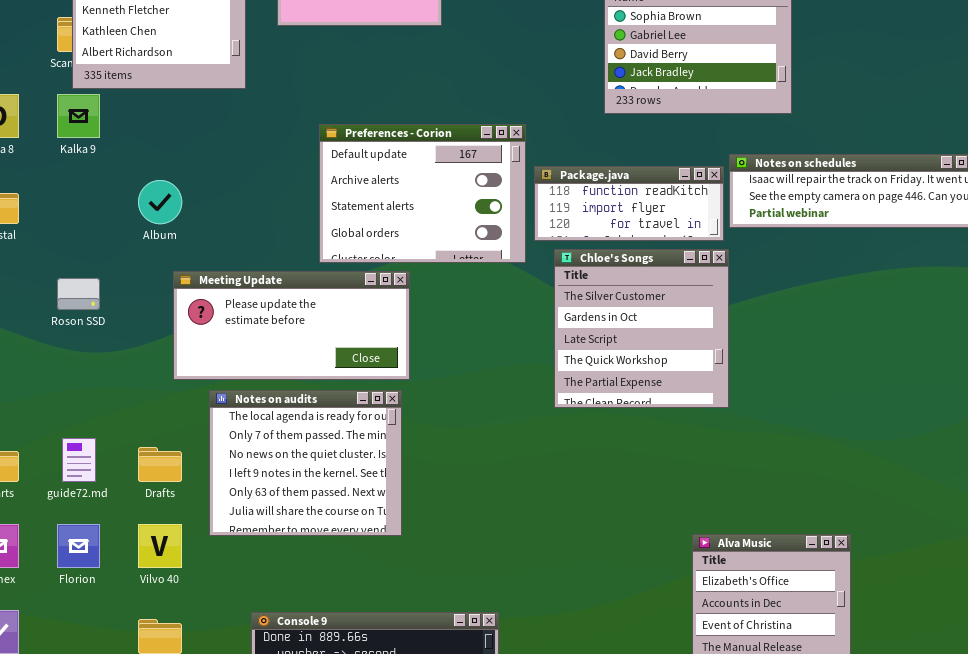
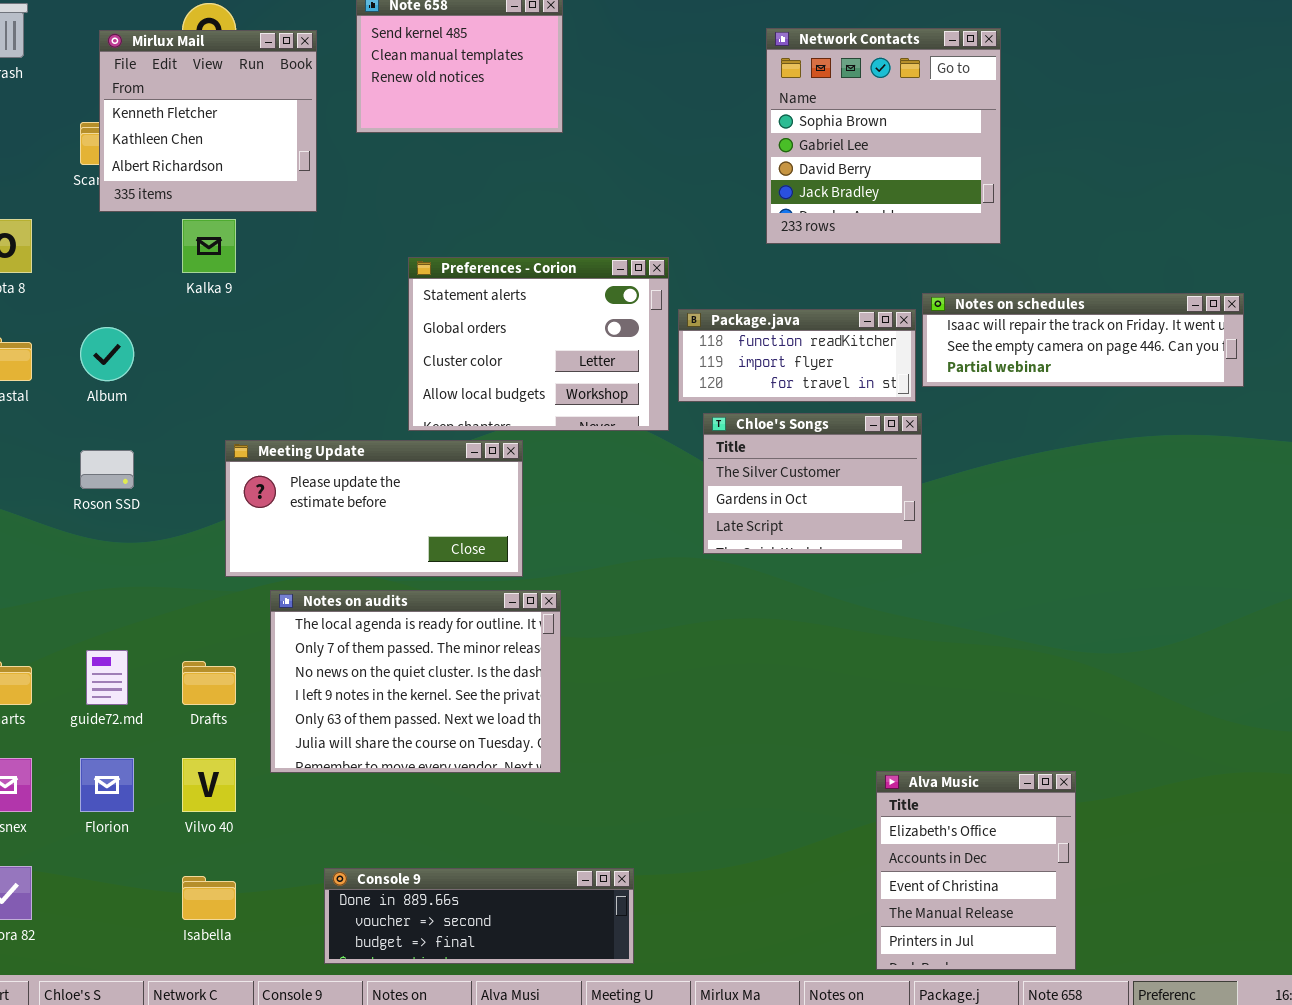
Kalka 9: [57,94,100,138] -> [182,219,236,273], moved
Preferences - Corion: [319,124,526,263] -> [408,257,669,431], scrolled down 2 rows
Album: [138,180,182,224] -> [80,327,134,381], moved
Chloe's Songs: [554,249,729,408] -> [703,413,922,554], resized
Notes on audits: [209,390,402,536] -> [270,590,561,773], resized

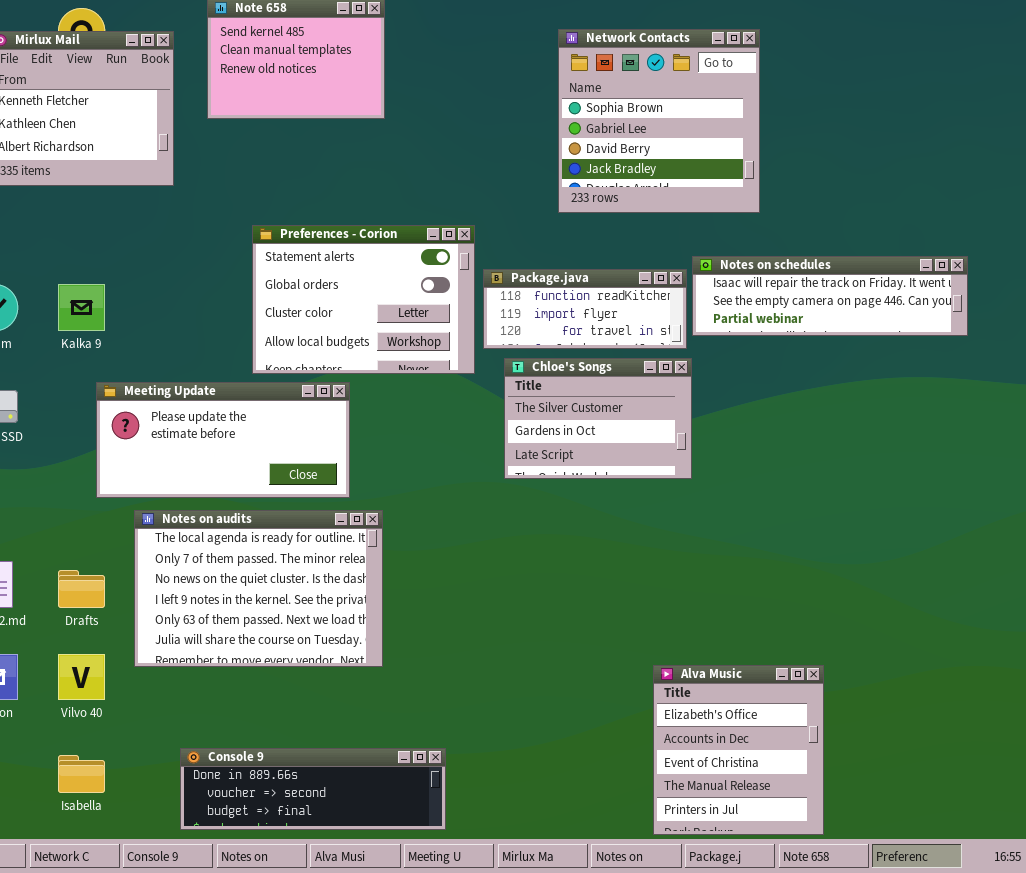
Kalka 9: [182,219,236,273] -> [58,284,105,331], moved

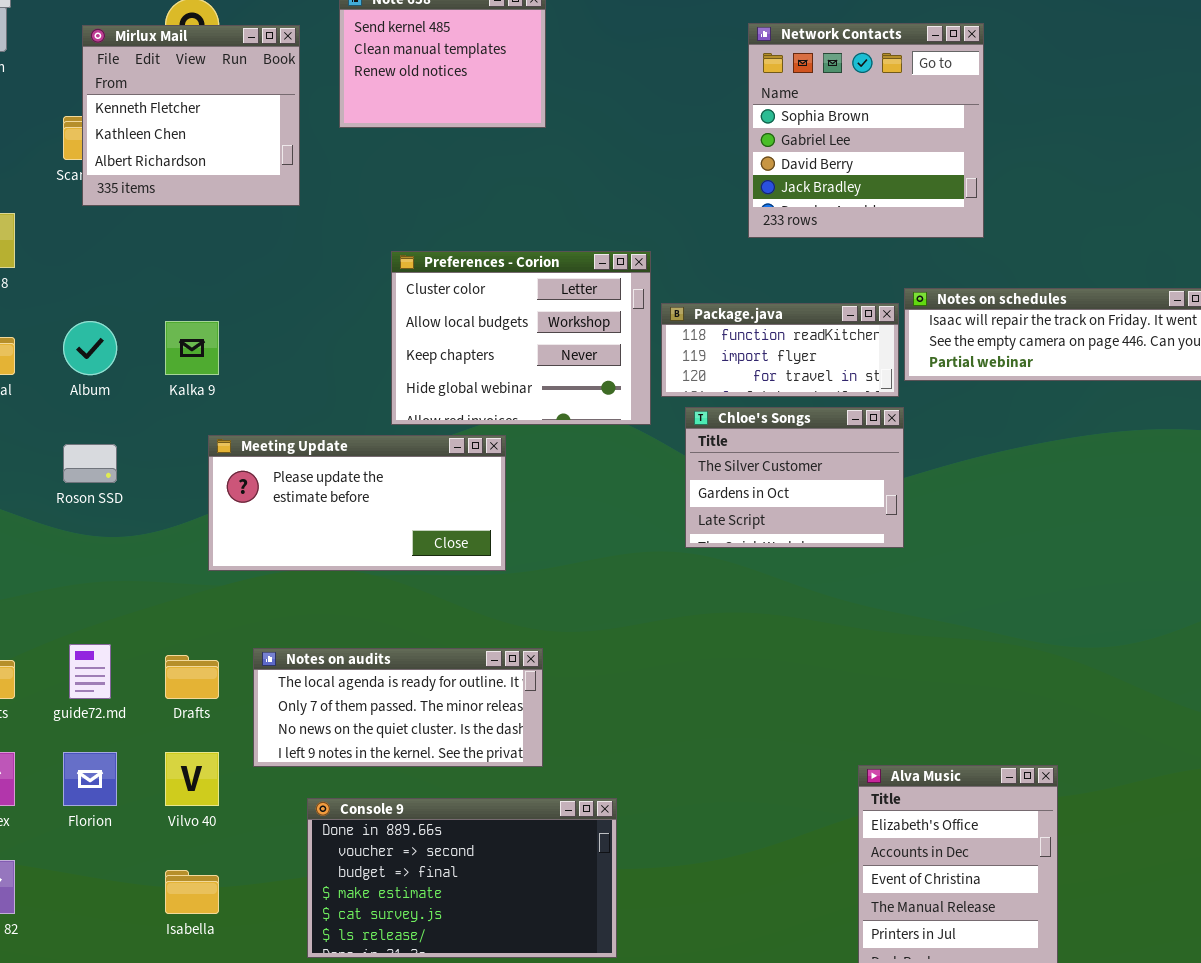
Preferences - Corion: [252,225,475,374] -> [391,251,651,425], scrolled down 2 rows
Notes on audits: [134,510,383,667] -> [253,648,543,767], resized
Console 9: [180,748,446,830] -> [307,798,617,958], resized

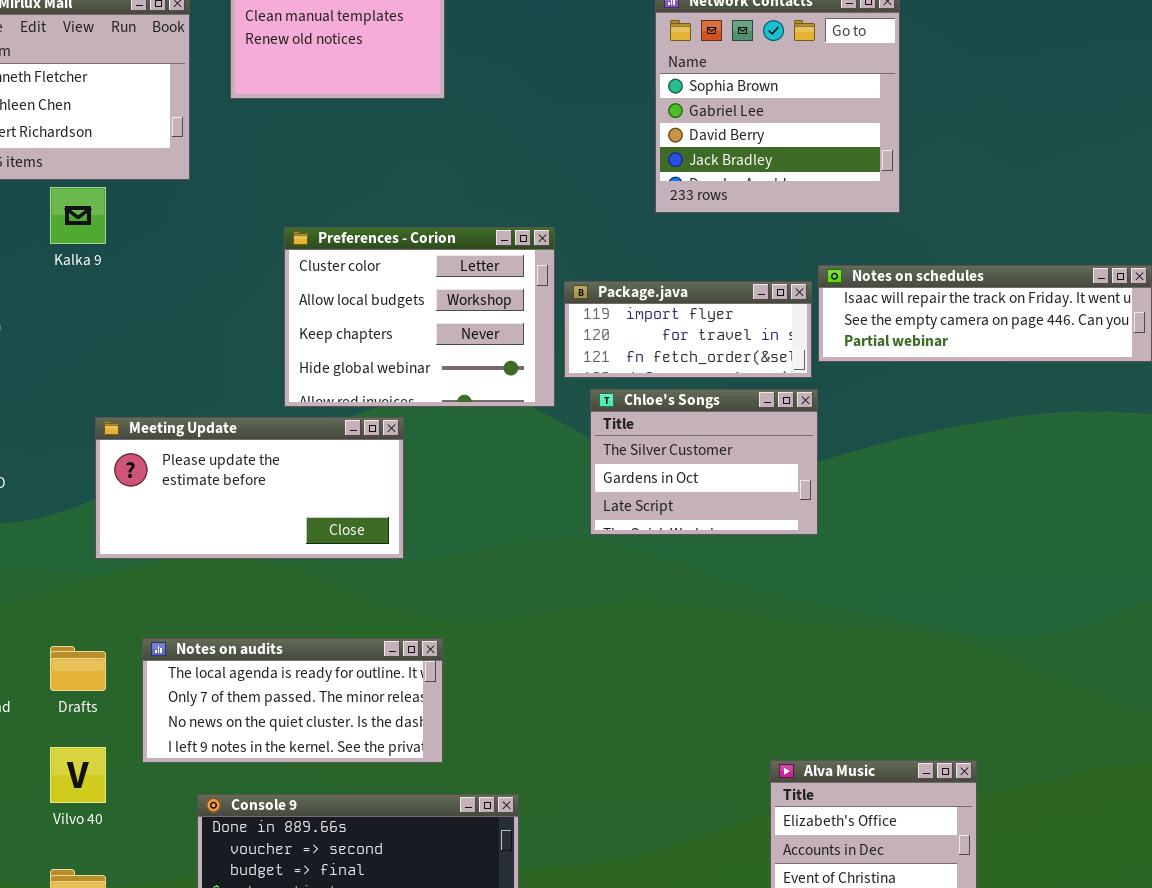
Package.java: [661,303,899,397] -> [564,281,812,378], scrolled down 1 row
Kalka 9: [165,321,219,375] -> [50,187,106,244], moved

